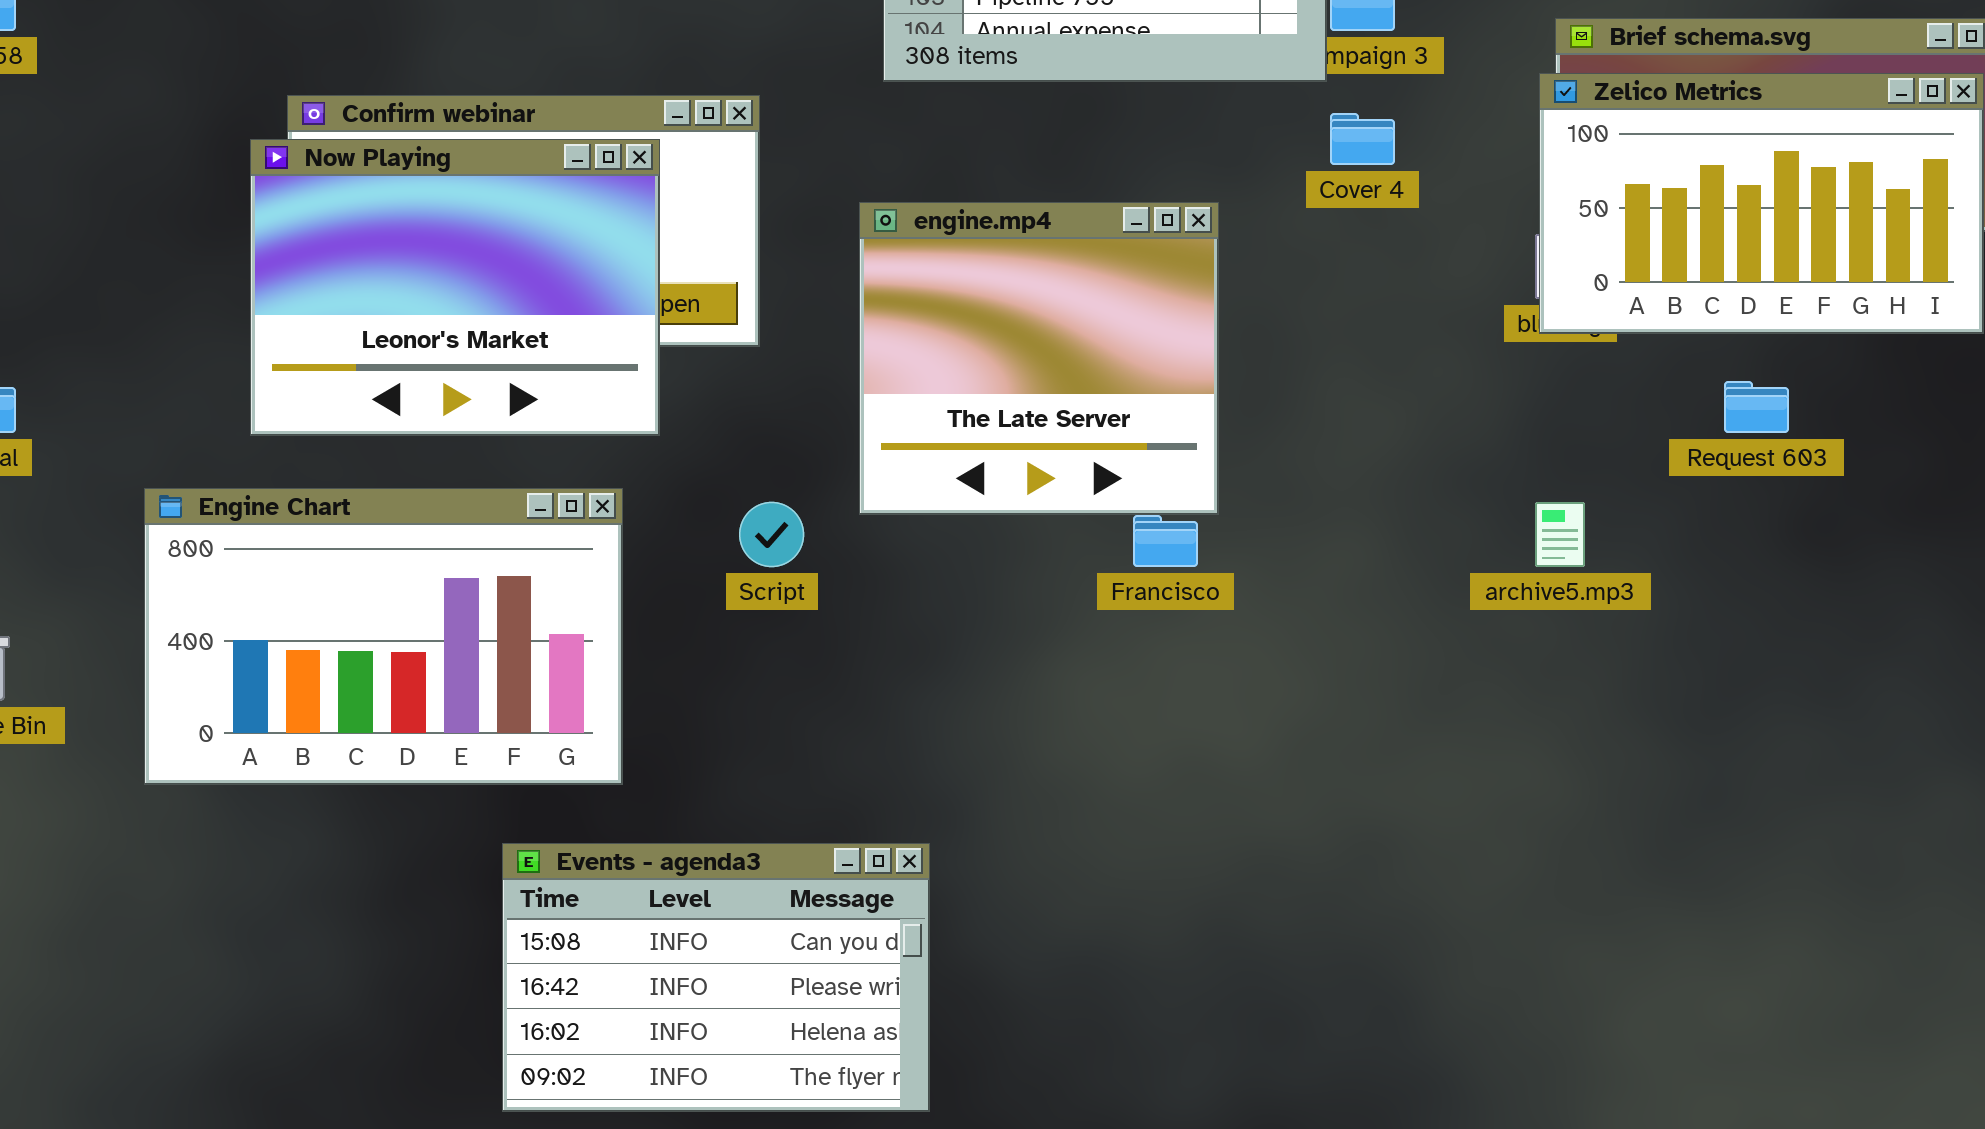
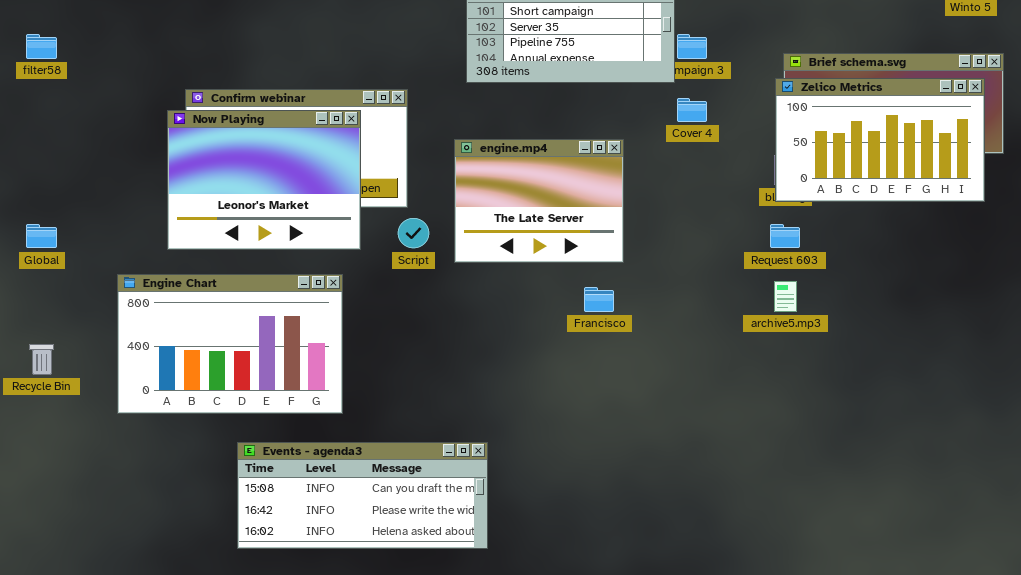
engine.mp4: [859,202,1219,515] -> [454,139,624,263], resized
Request 603: [1724,381,1789,433] -> [770,224,800,248], moved
Script: [739,502,804,567] -> [398,218,429,248], moved
Events - agenda3: [502,843,930,1112] -> [237,442,488,549], resized

